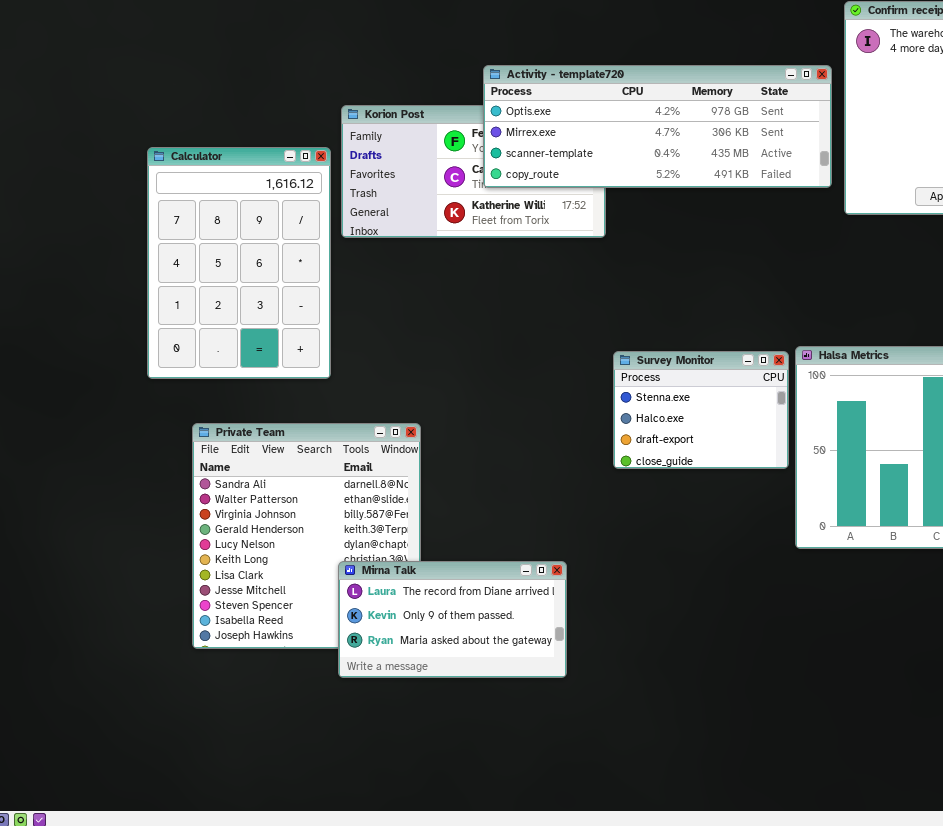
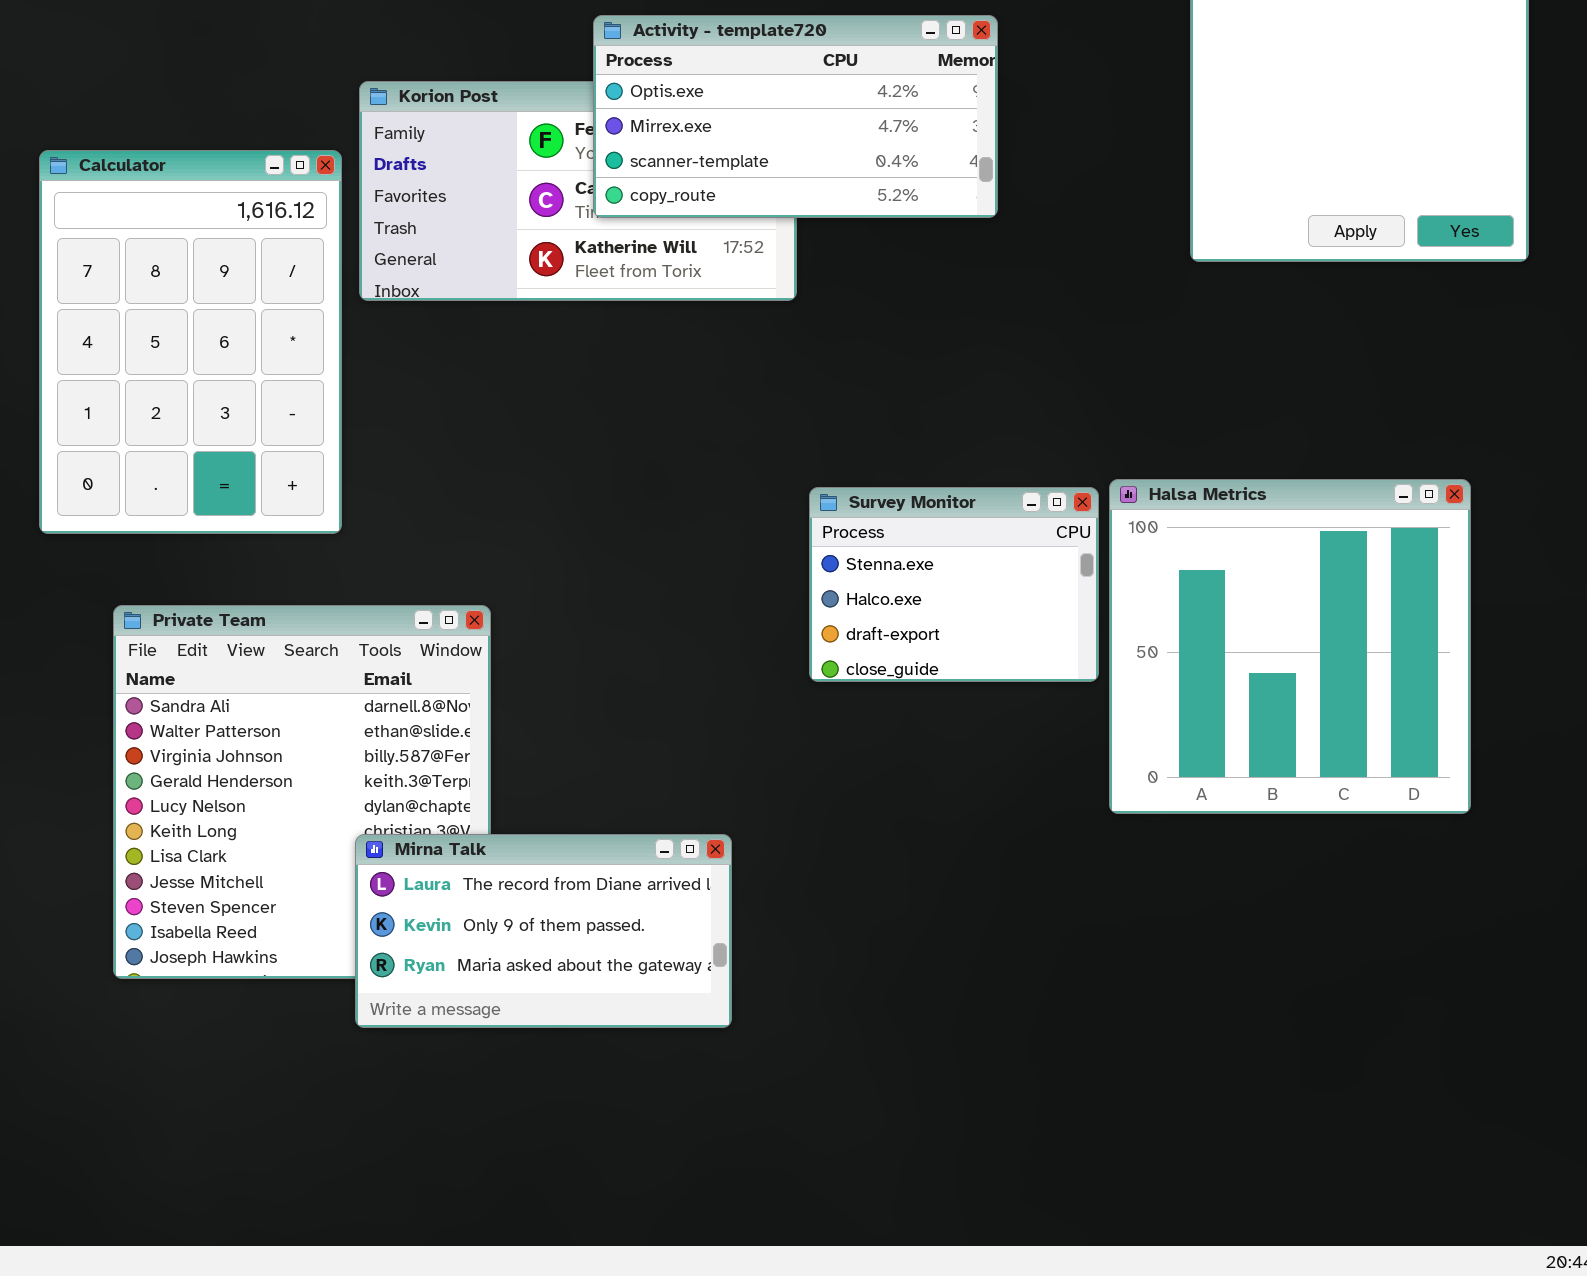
Activity - template720: [483,65,832,188] -> [593,15,998,218], resized

